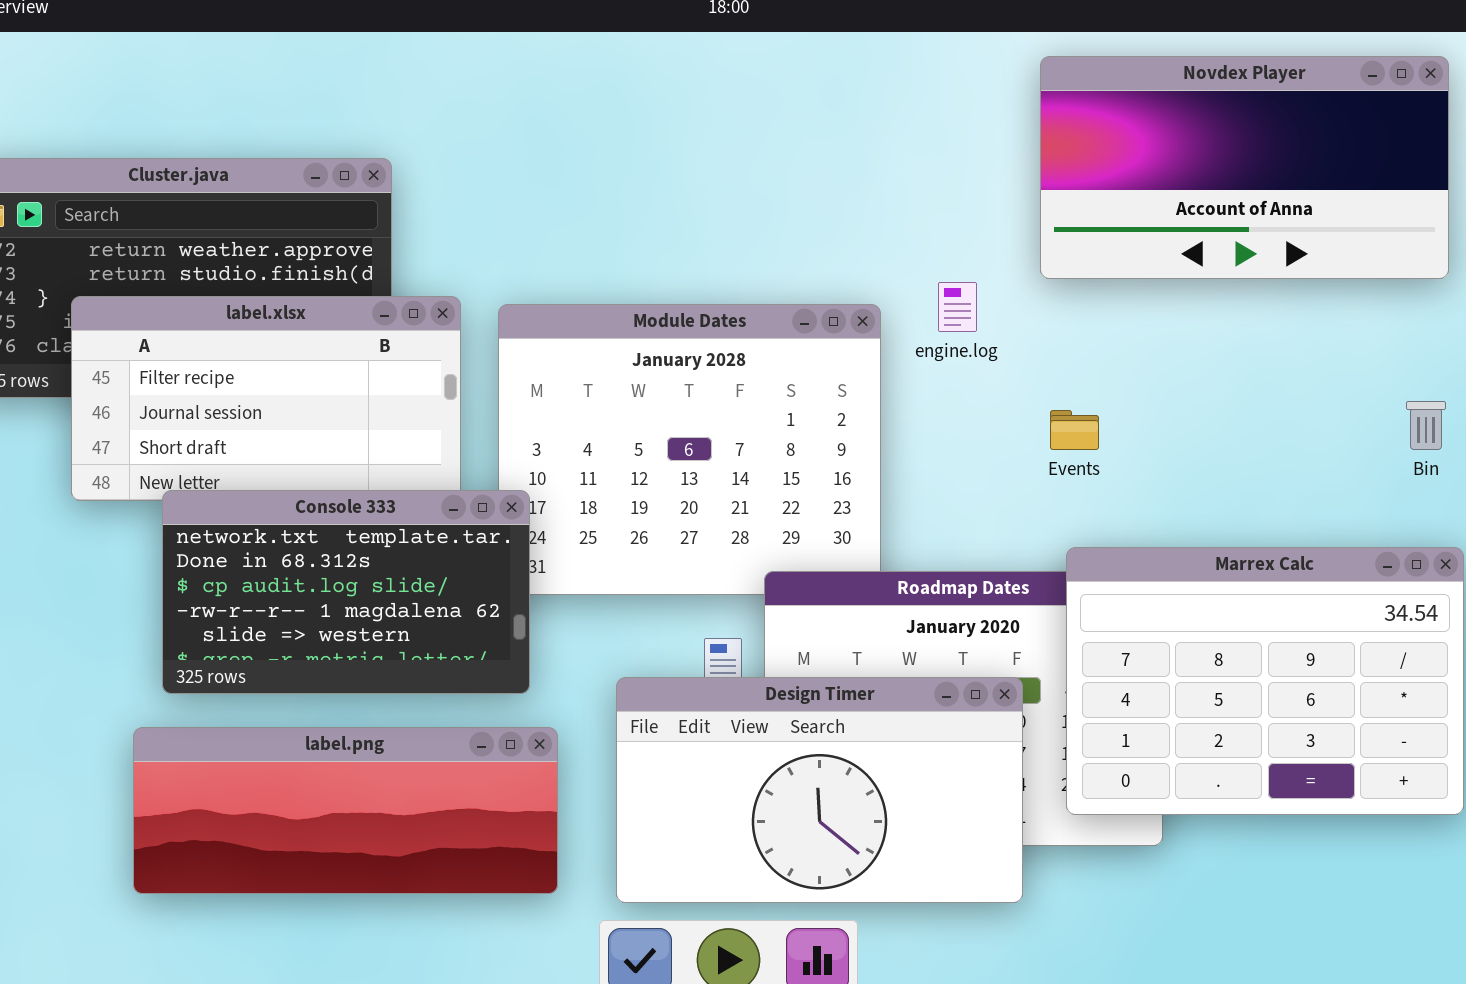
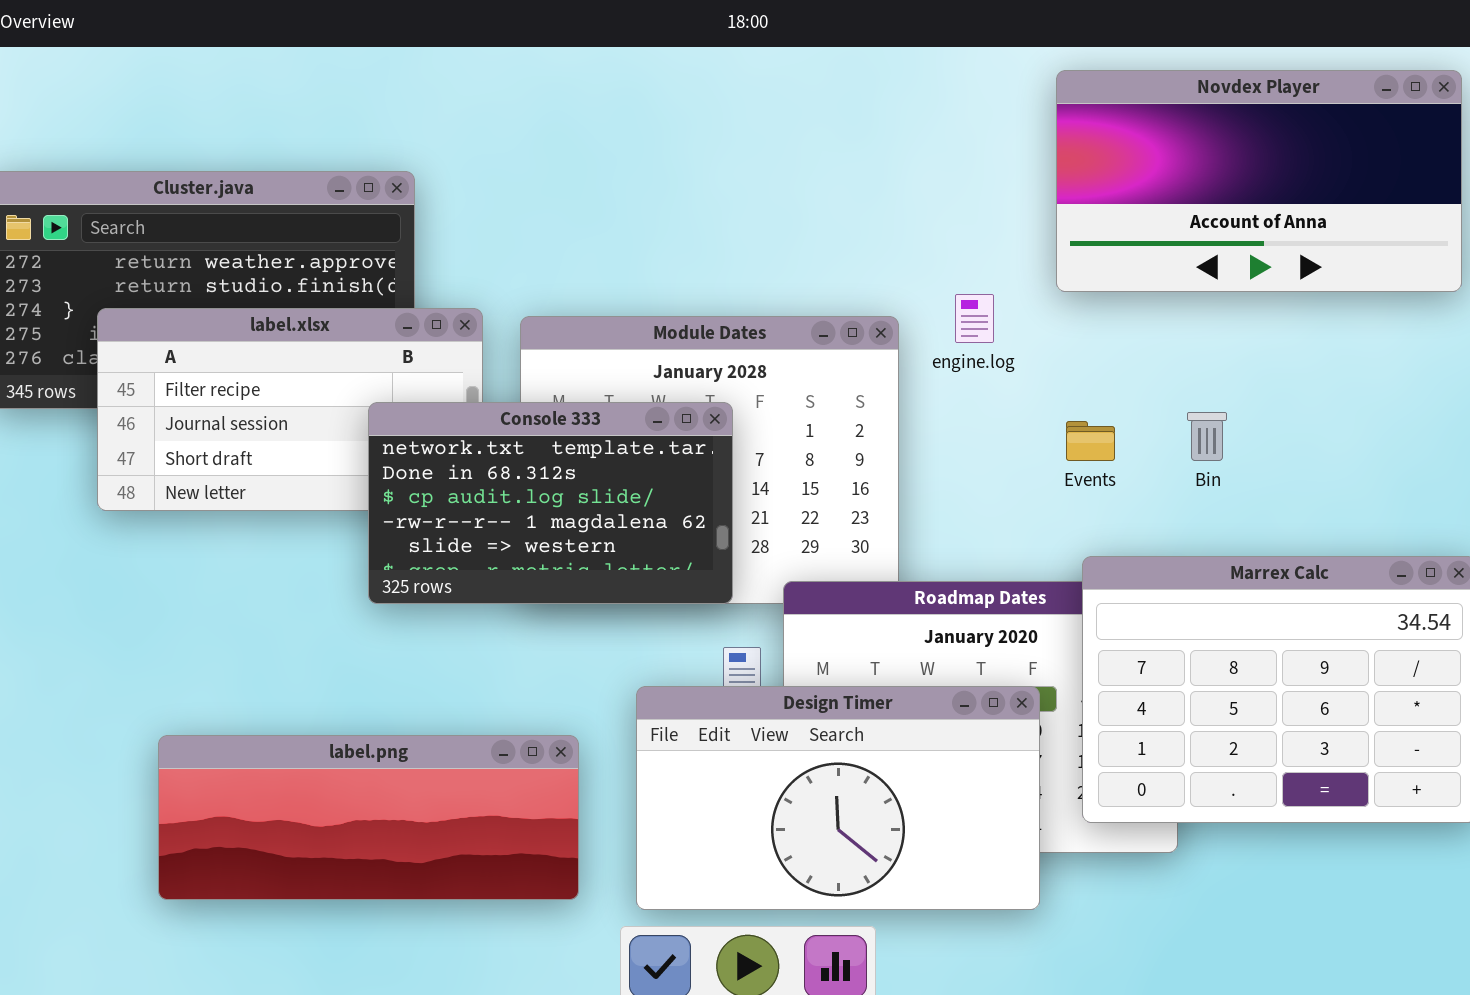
Bin: [1406,401,1446,450] -> [1187,412,1227,461], moved
Console 333: [162,490,530,694] -> [368,402,733,604], moved

